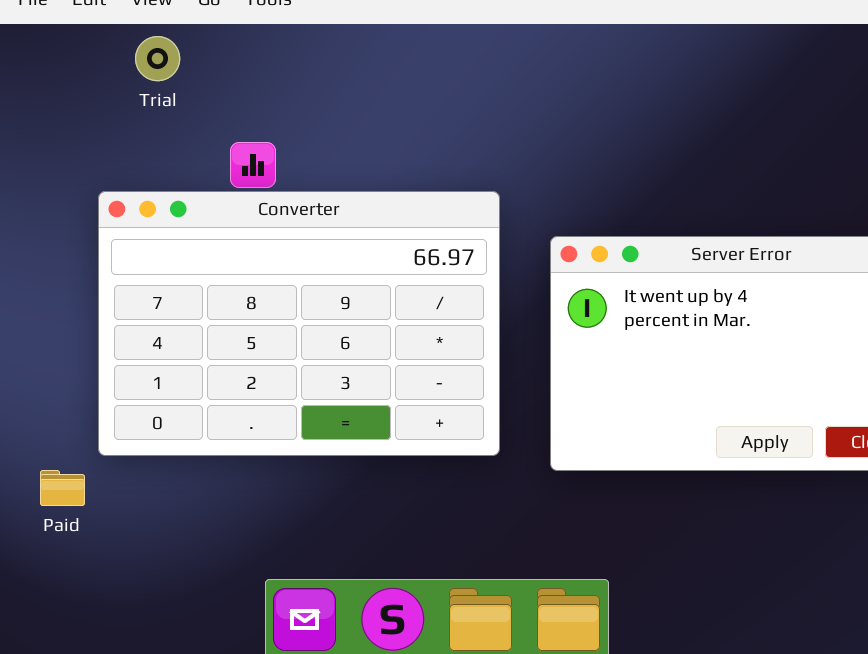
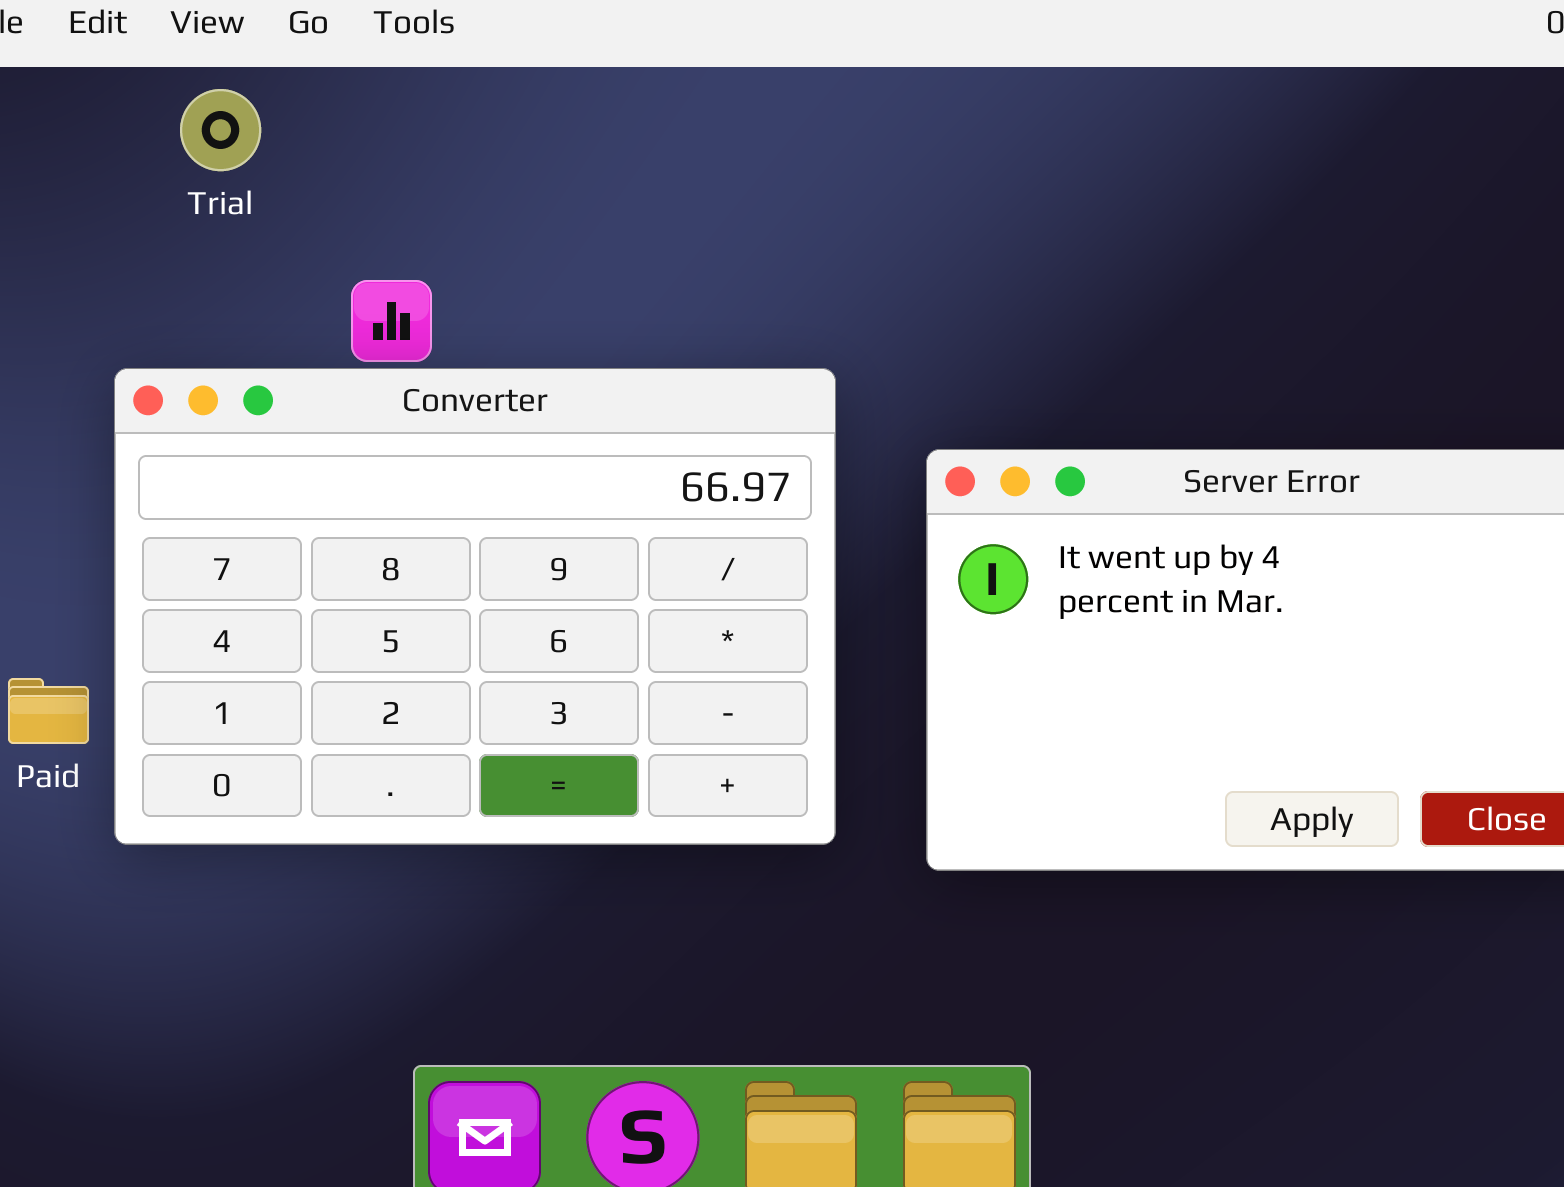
Paid: [40,470,85,506] -> [8,678,89,744], moved

